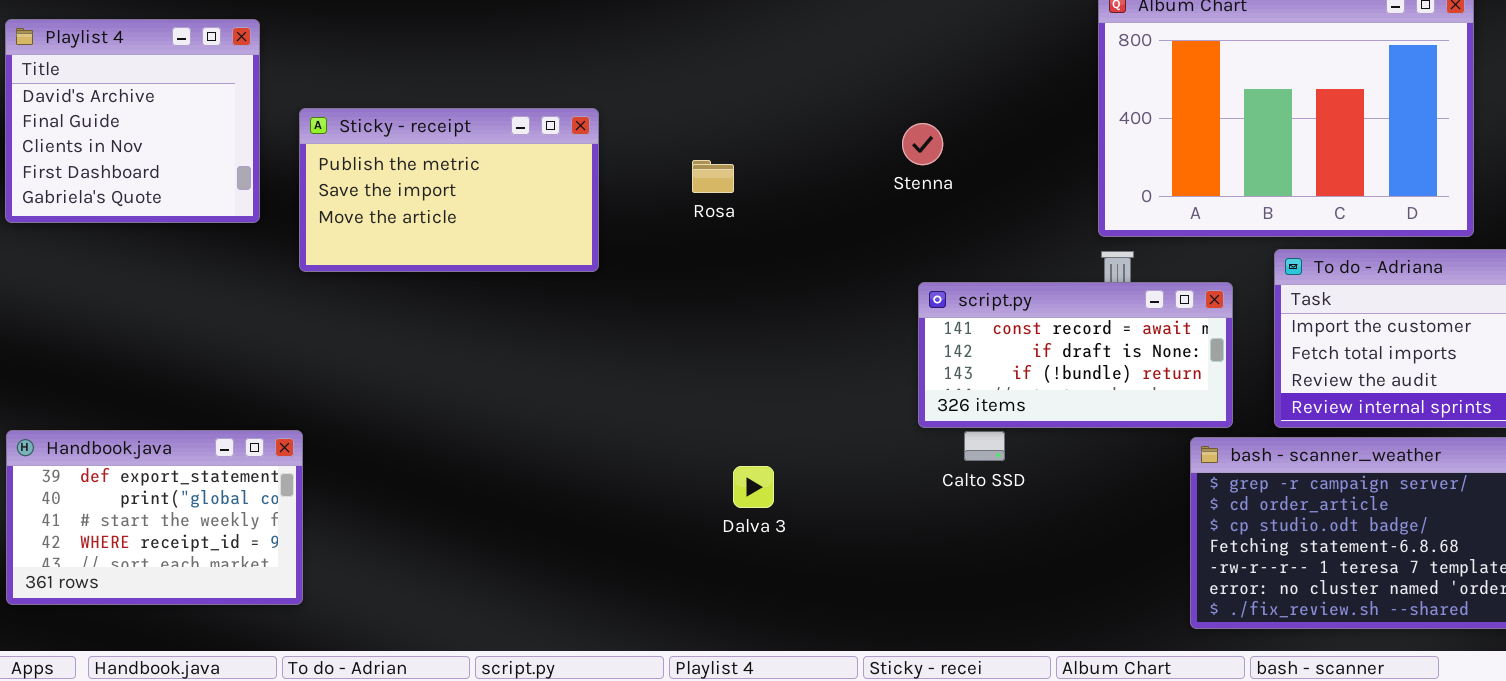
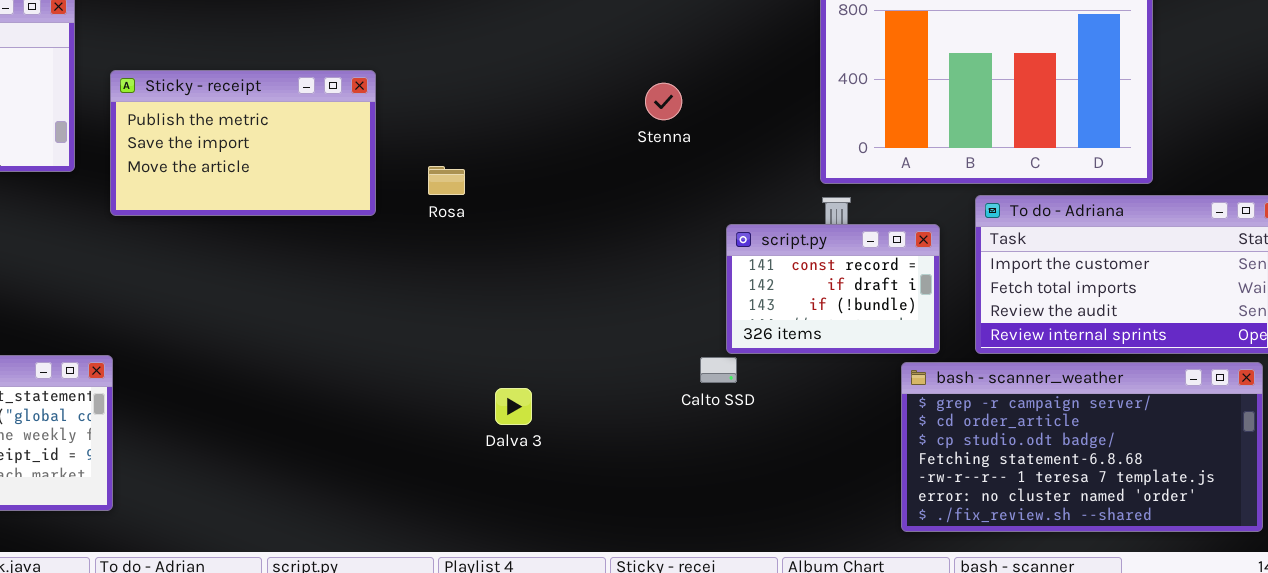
Rosa: [692,160,734,193] -> [428,166,465,195], moved
script.py: [918,282,1233,428] -> [726,224,940,354], resized

